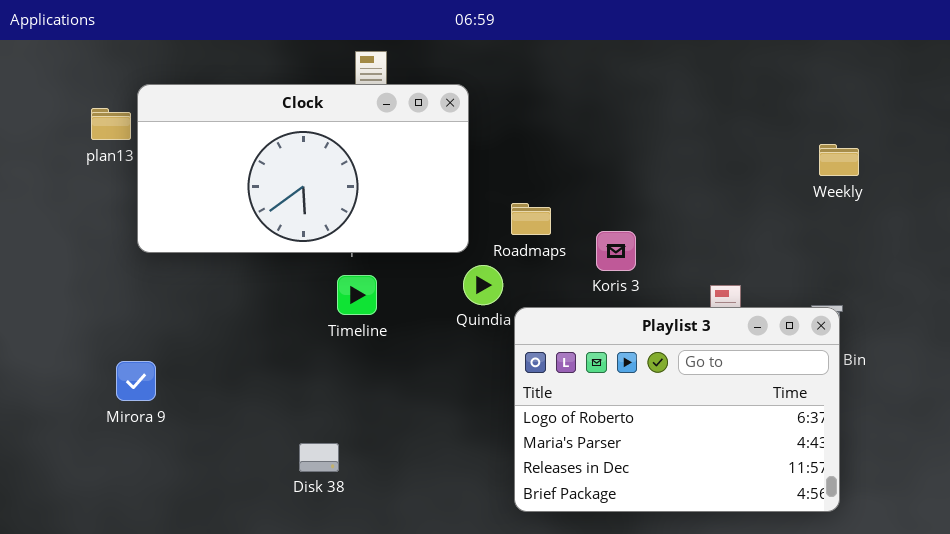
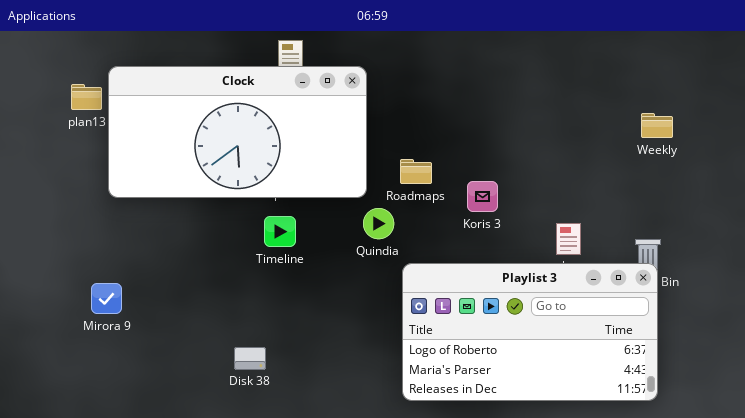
Playlist 3: [514,307,840,512] -> [402,263,658,401], resized

